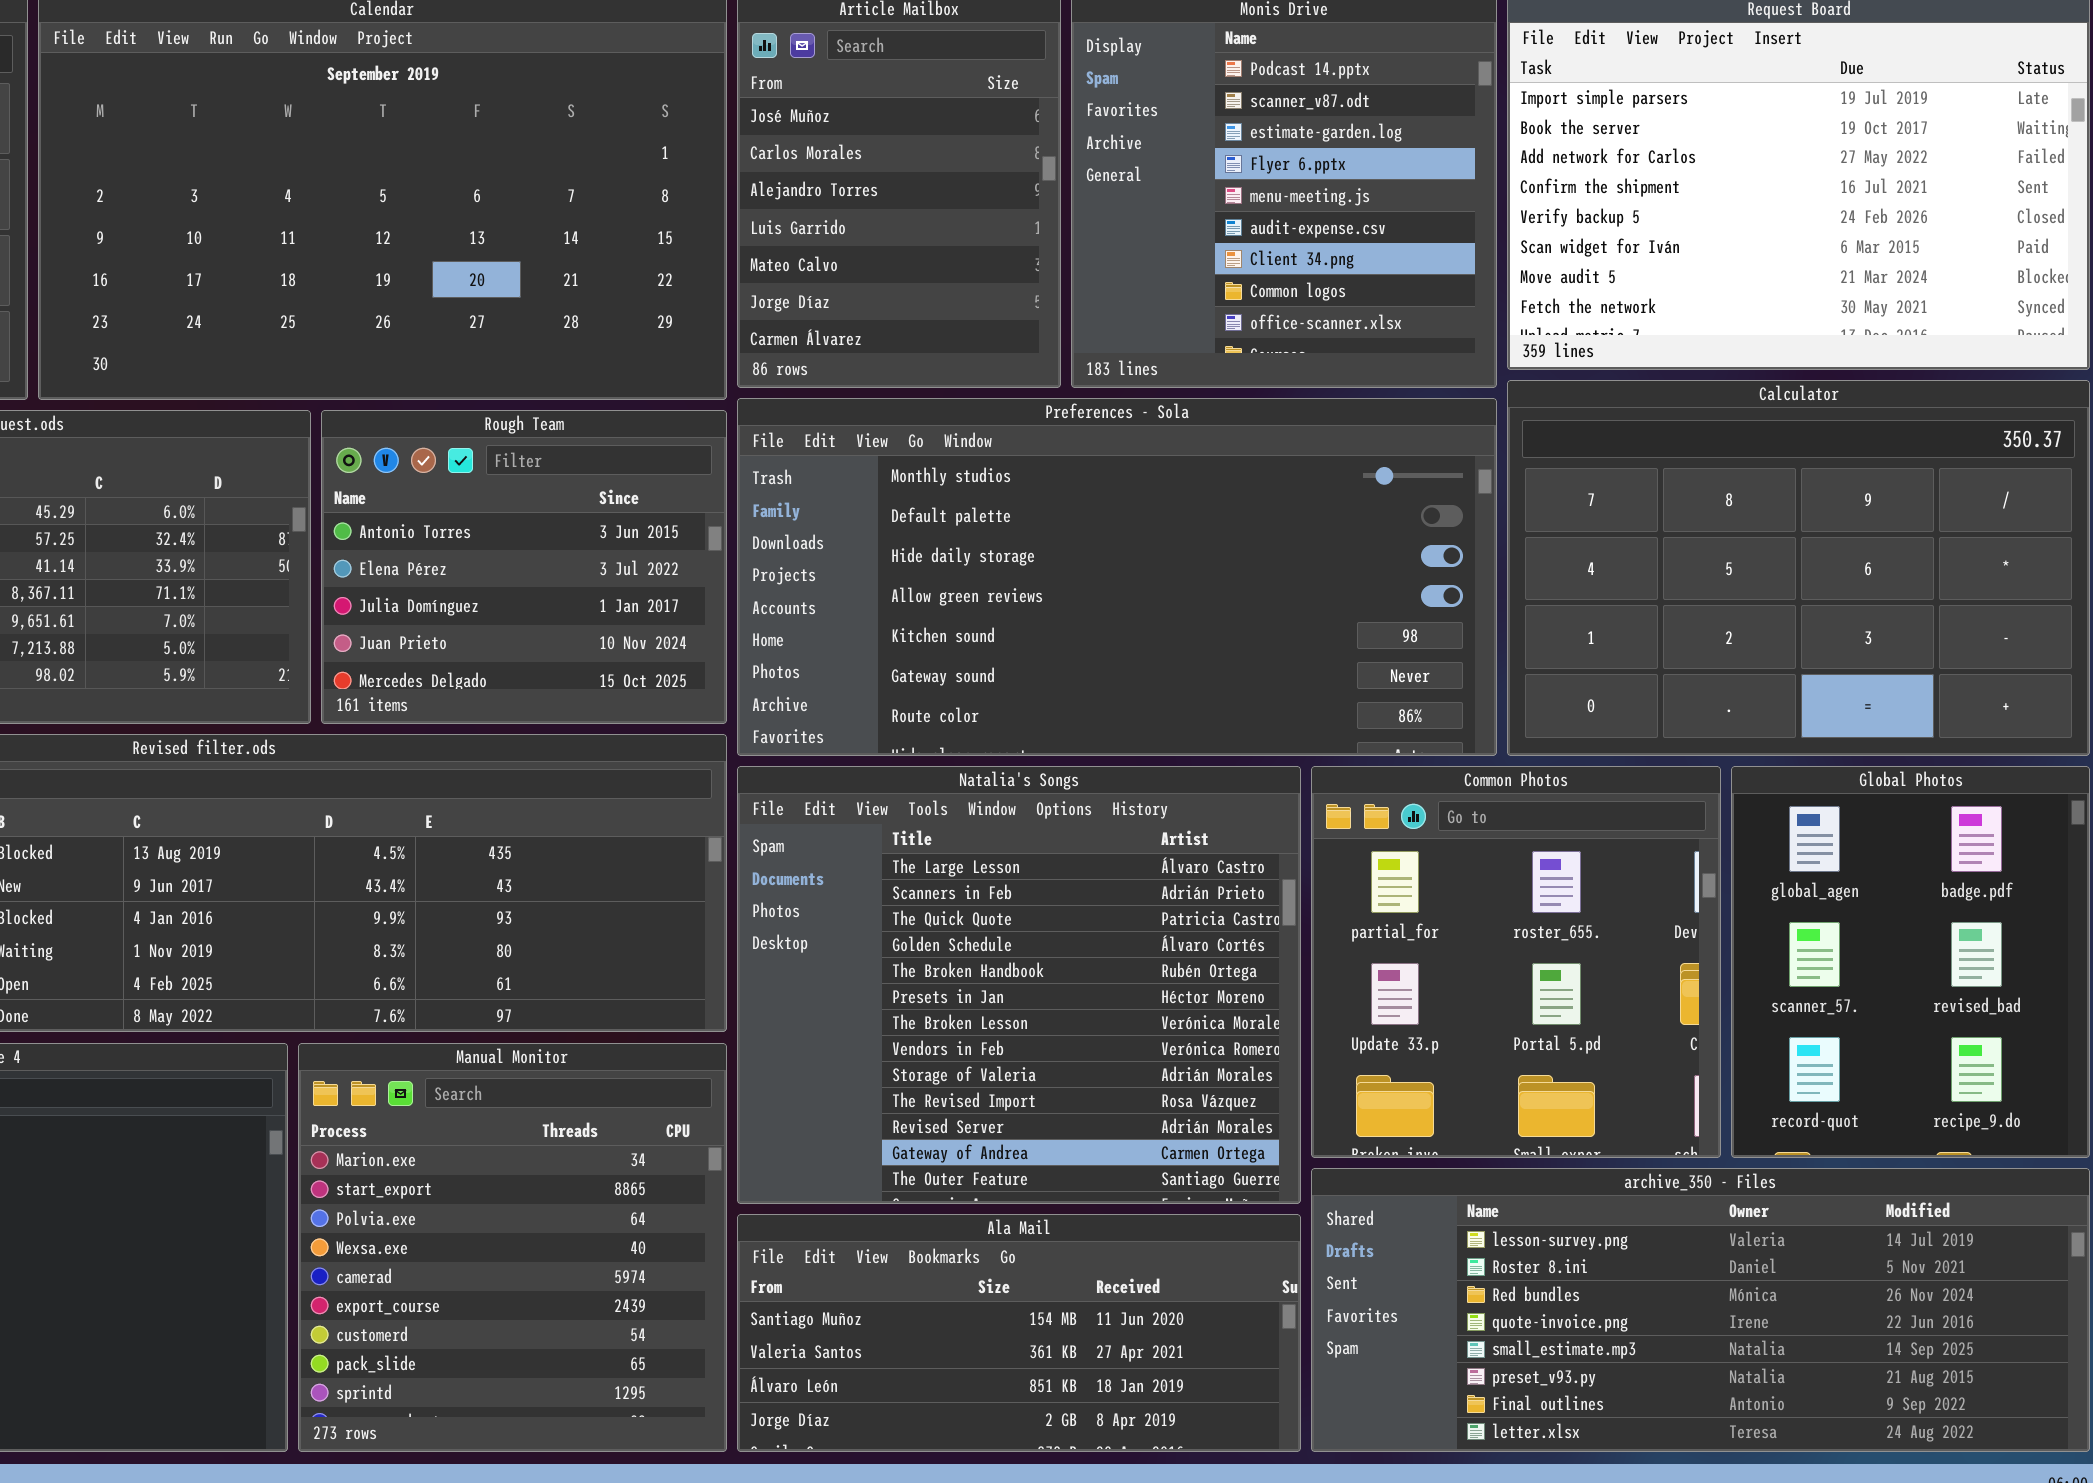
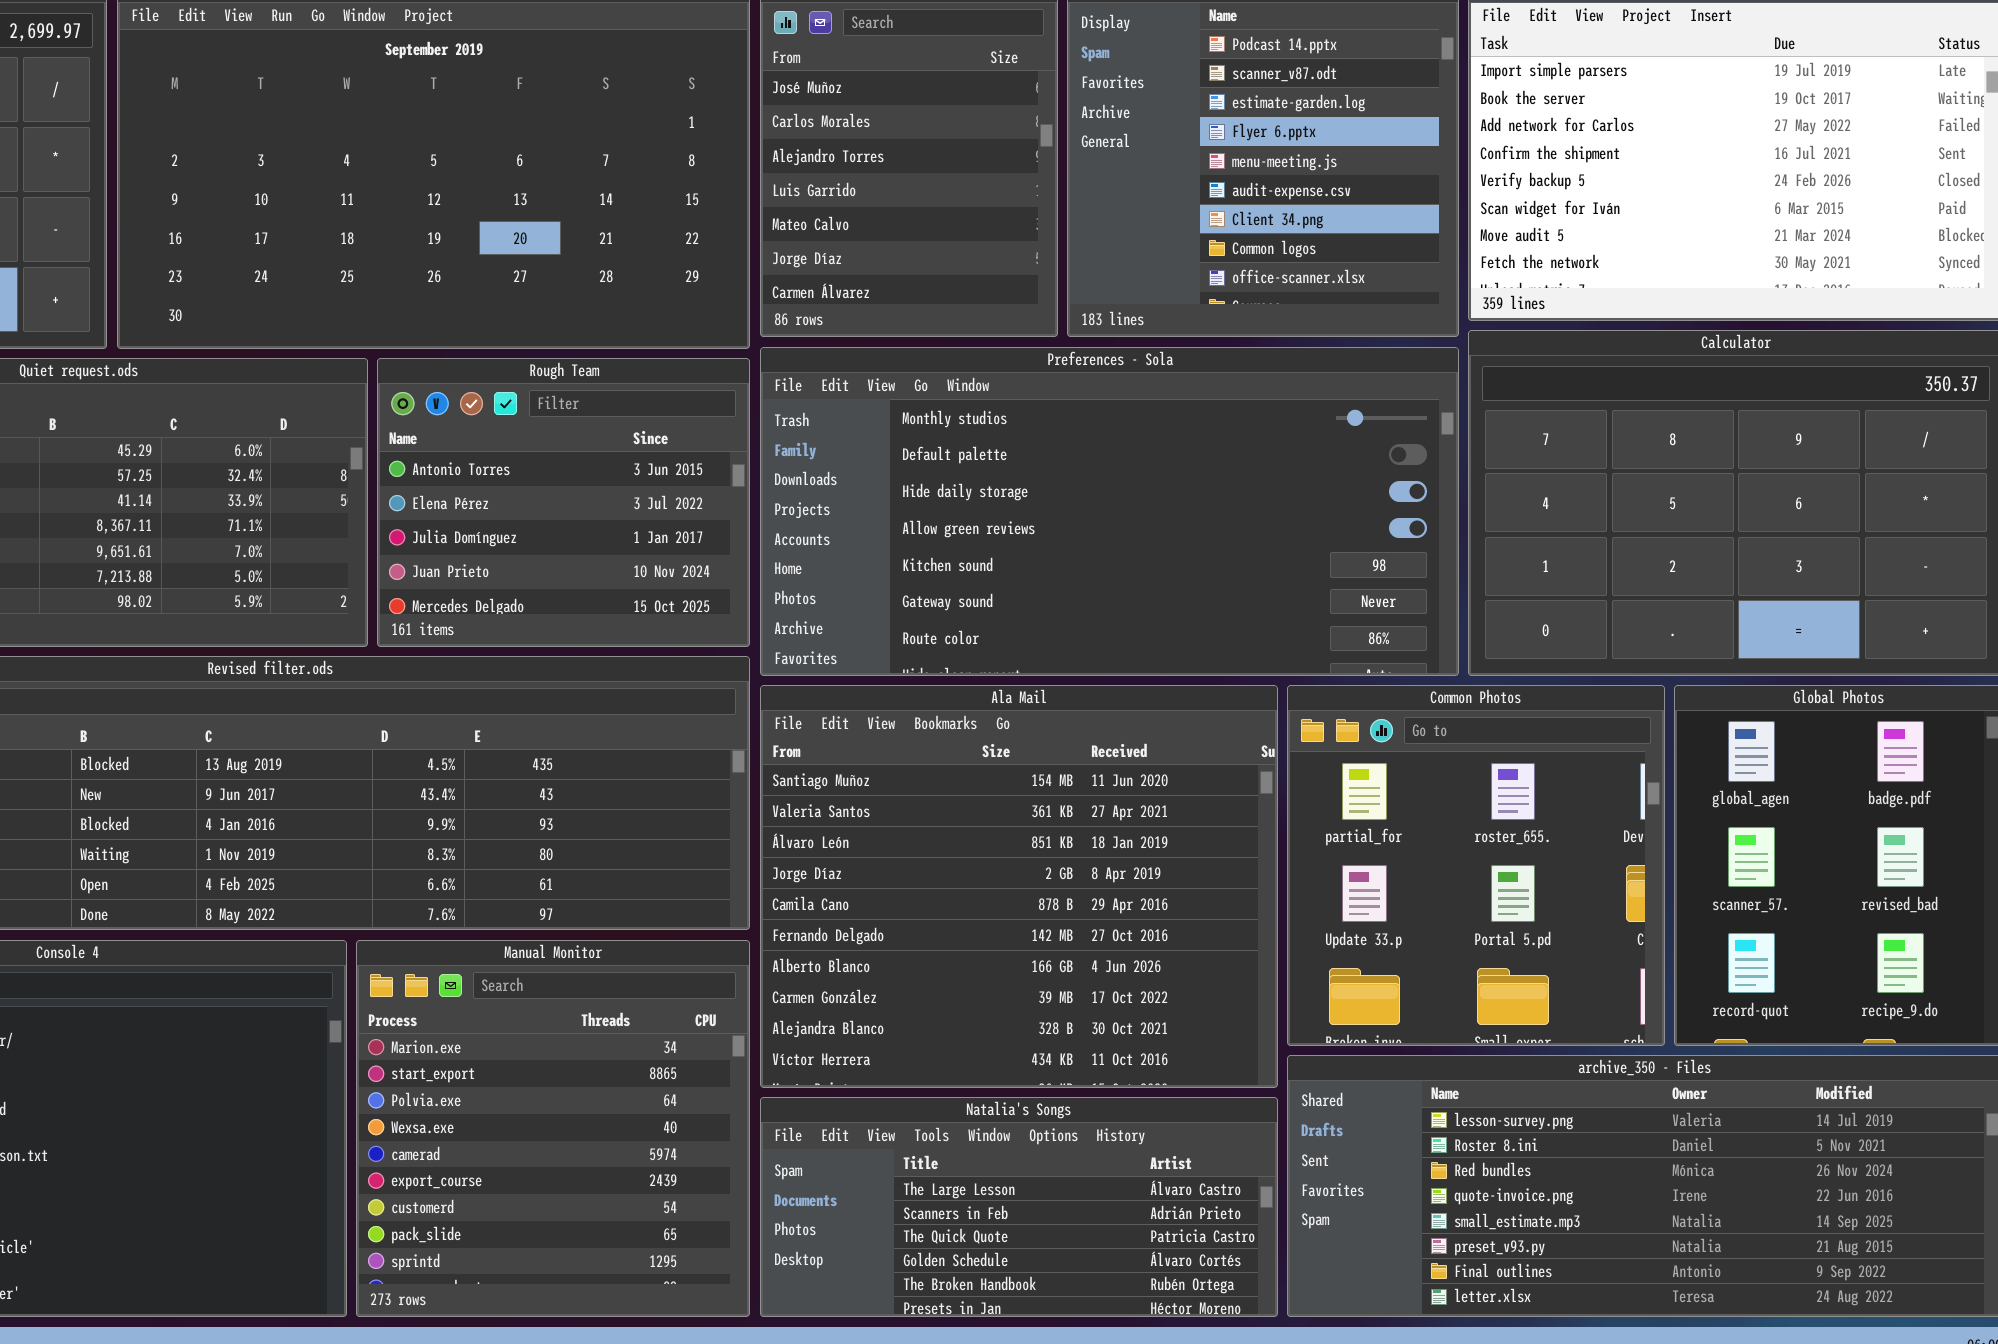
Natalia's Songs: [737,766,1301,1204] -> [760,1097,1278,1317], moved, resized
Ala Mail: [737,1214,1301,1452] -> [760,685,1278,1088], moved, resized

